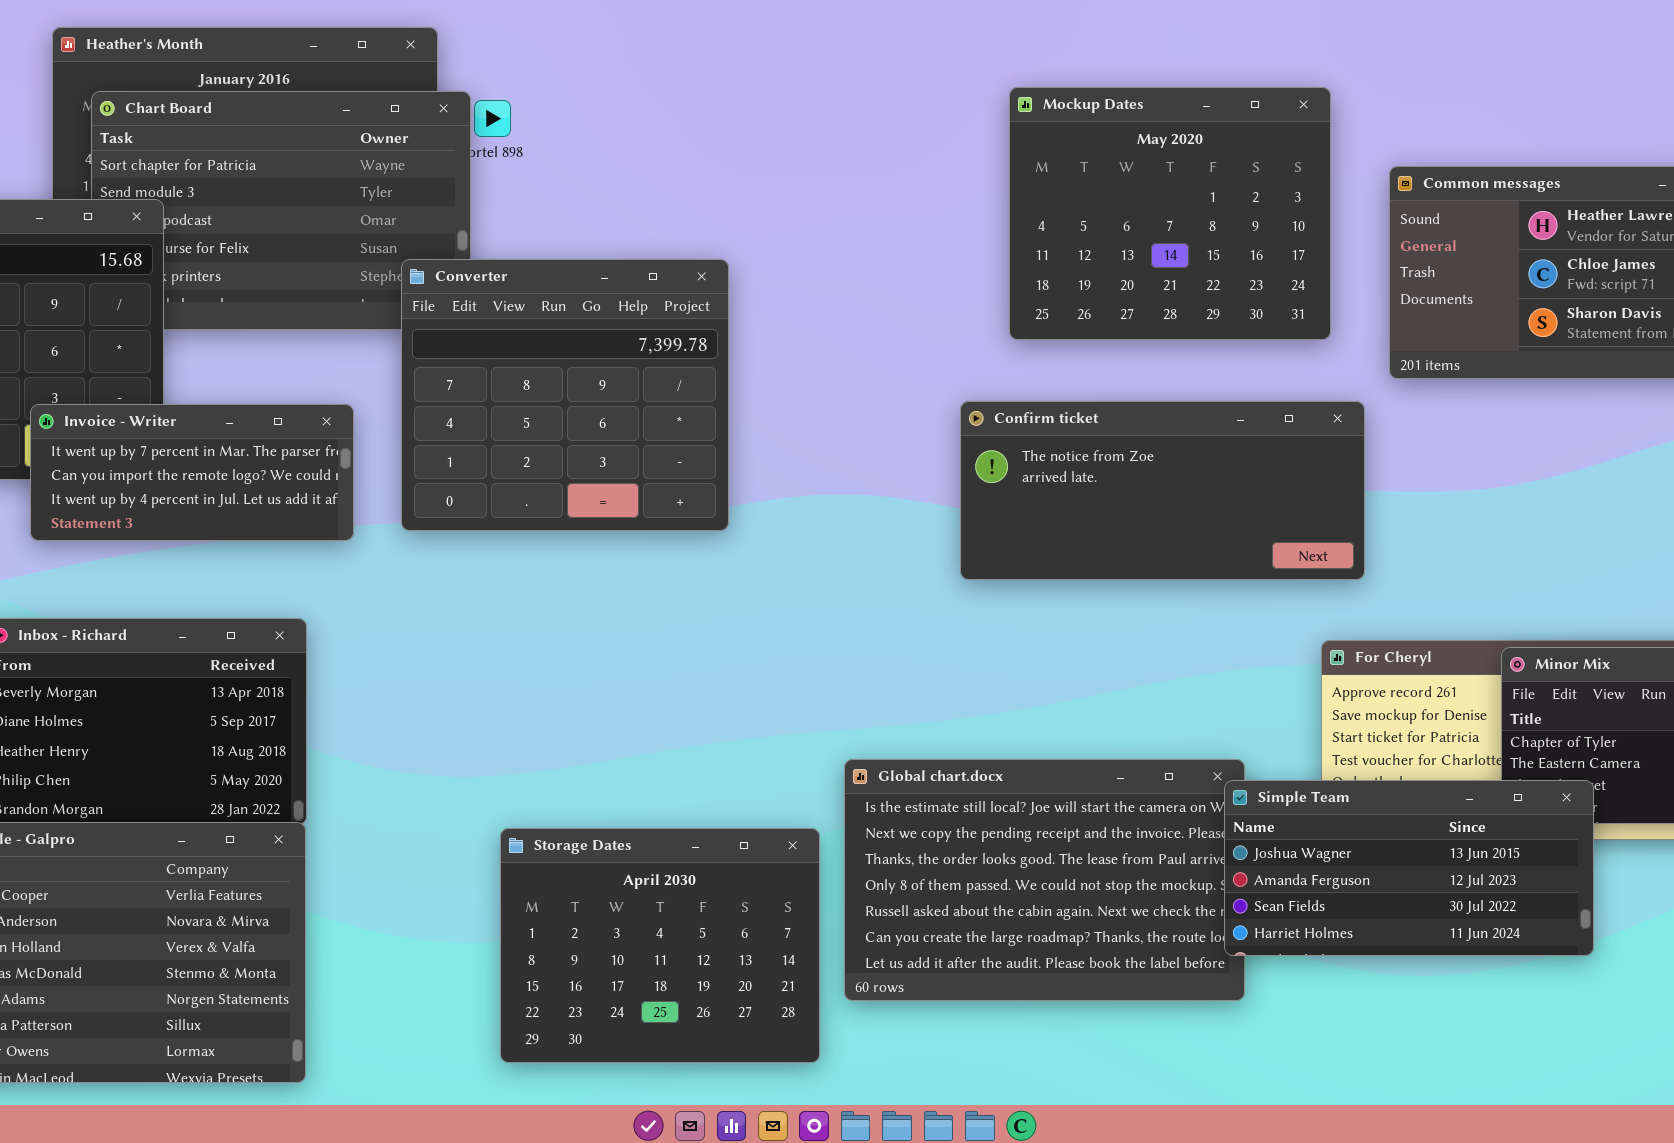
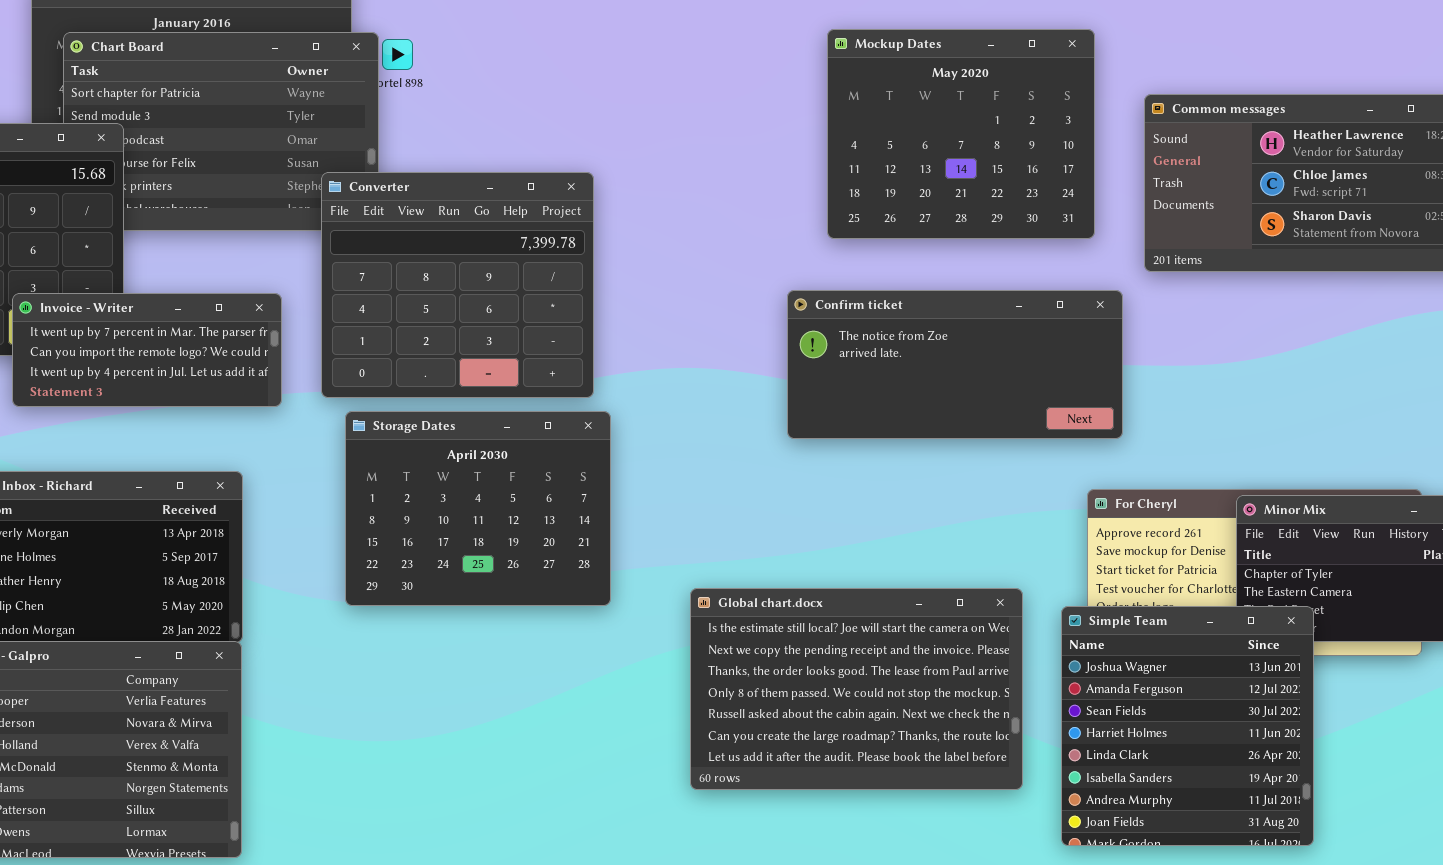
Simple Team: [1224,780,1594,956] -> [1061,606,1314,846], resized
Storage Dates: [500,828,820,1063] -> [345,411,611,606], moved

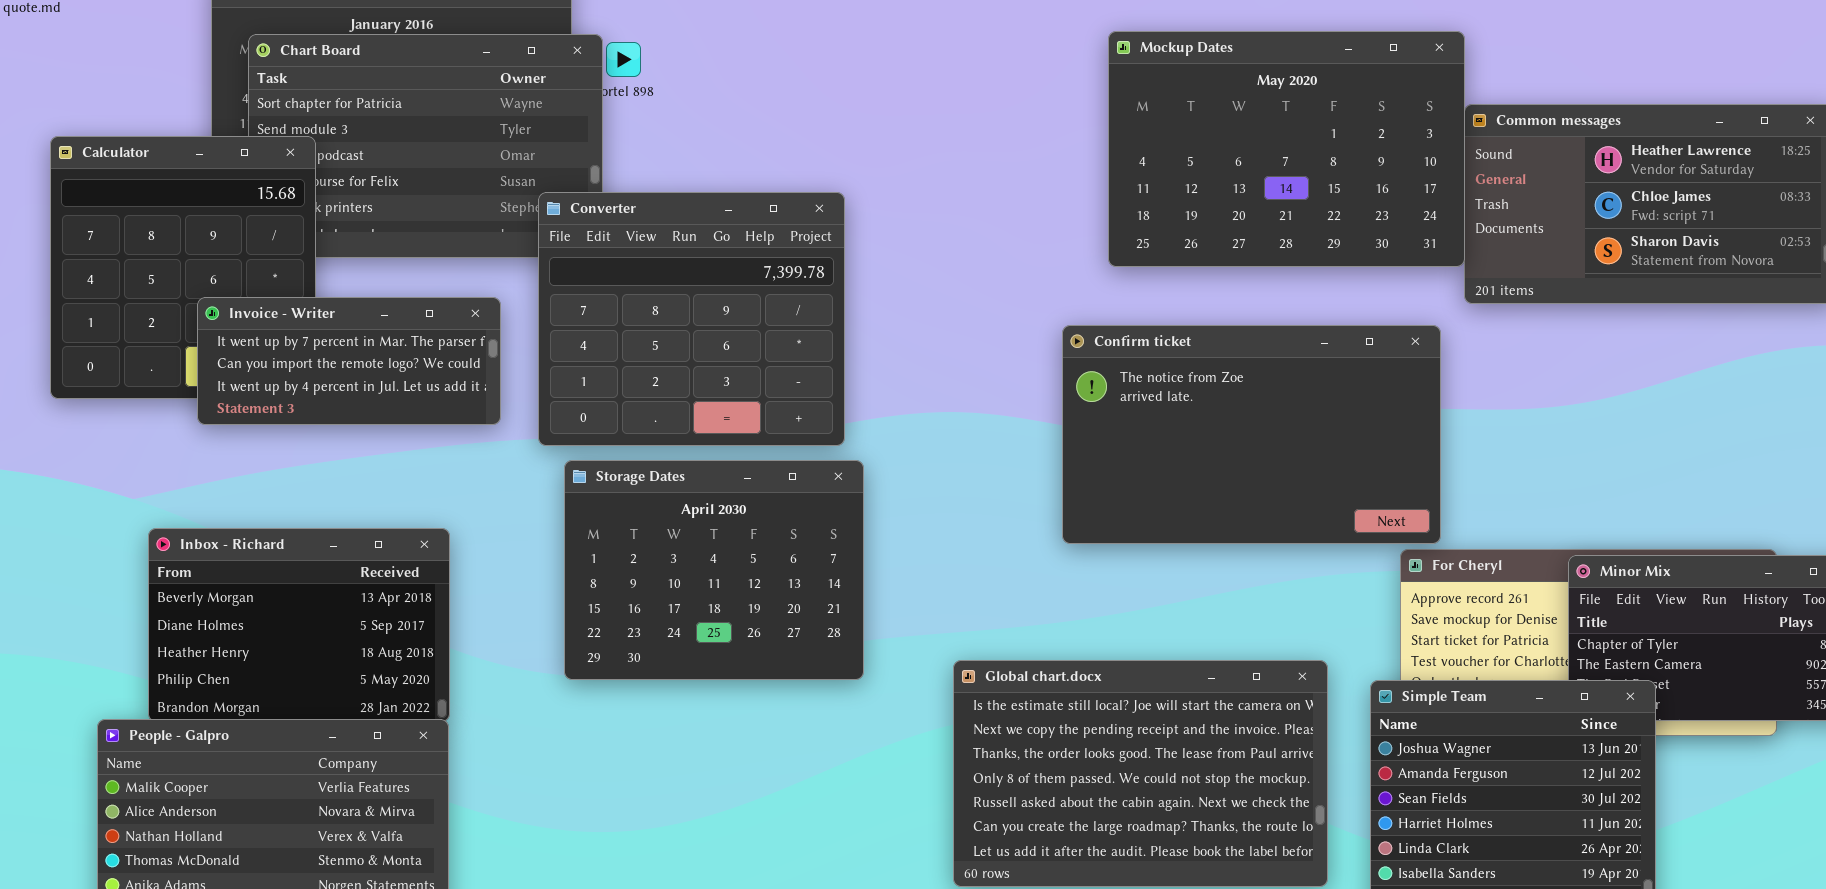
Mockup Dates: [827,29,1095,239] -> [1108,31,1465,267], resized
Confirm ticket: [787,290,1123,439] -> [1062,325,1441,544], resized
Invoice - Writer: [12,293,282,407] -> [197,297,501,425], moved

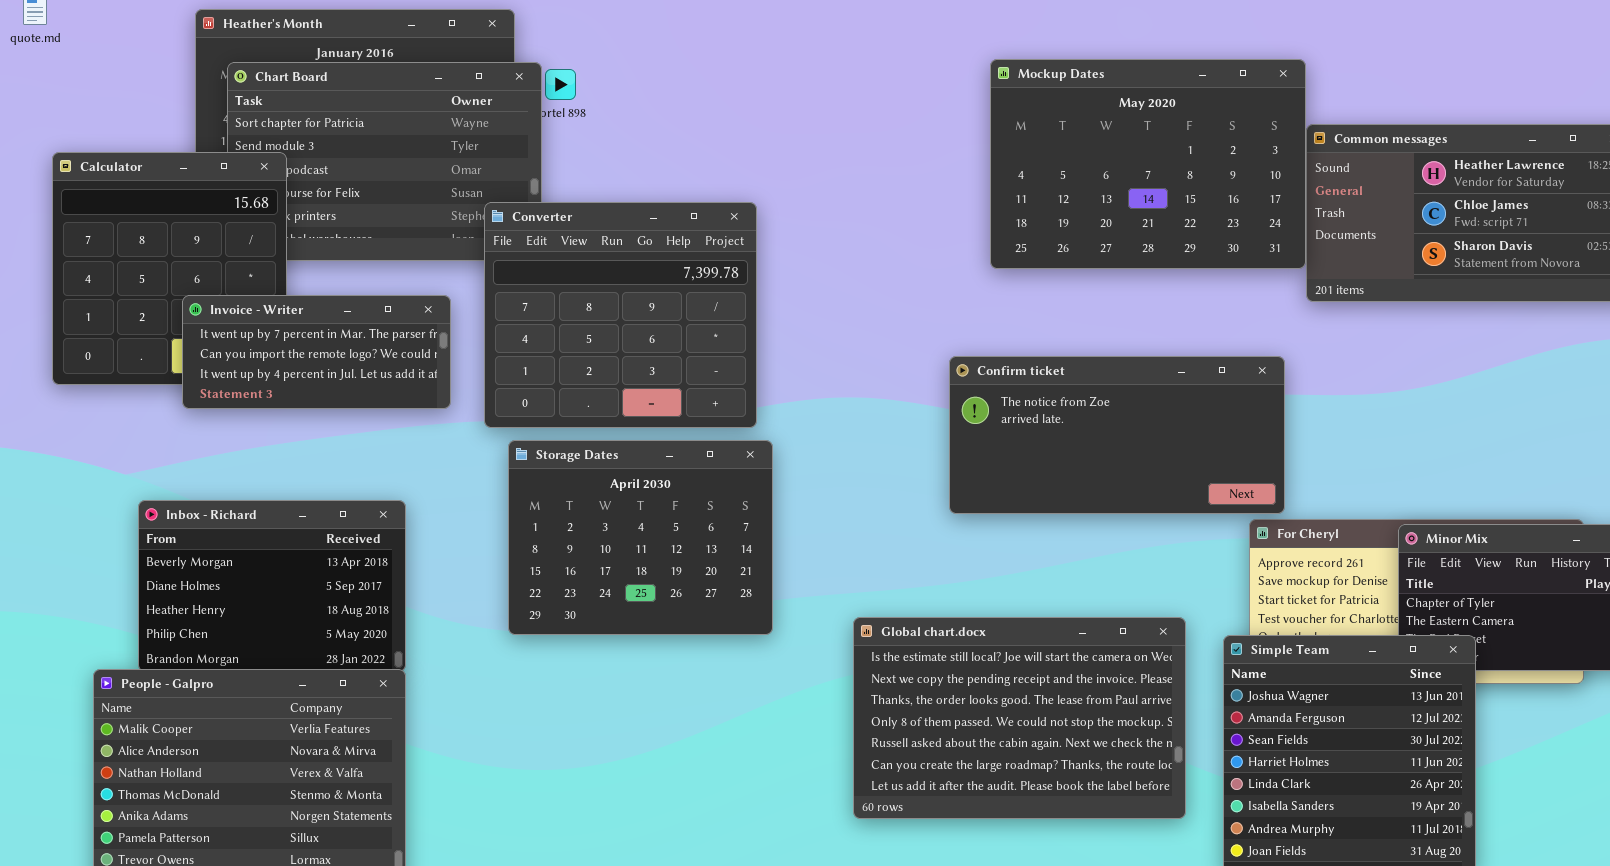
Confirm ticket: [1062,325,1441,544] -> [949,356,1285,514], resized

